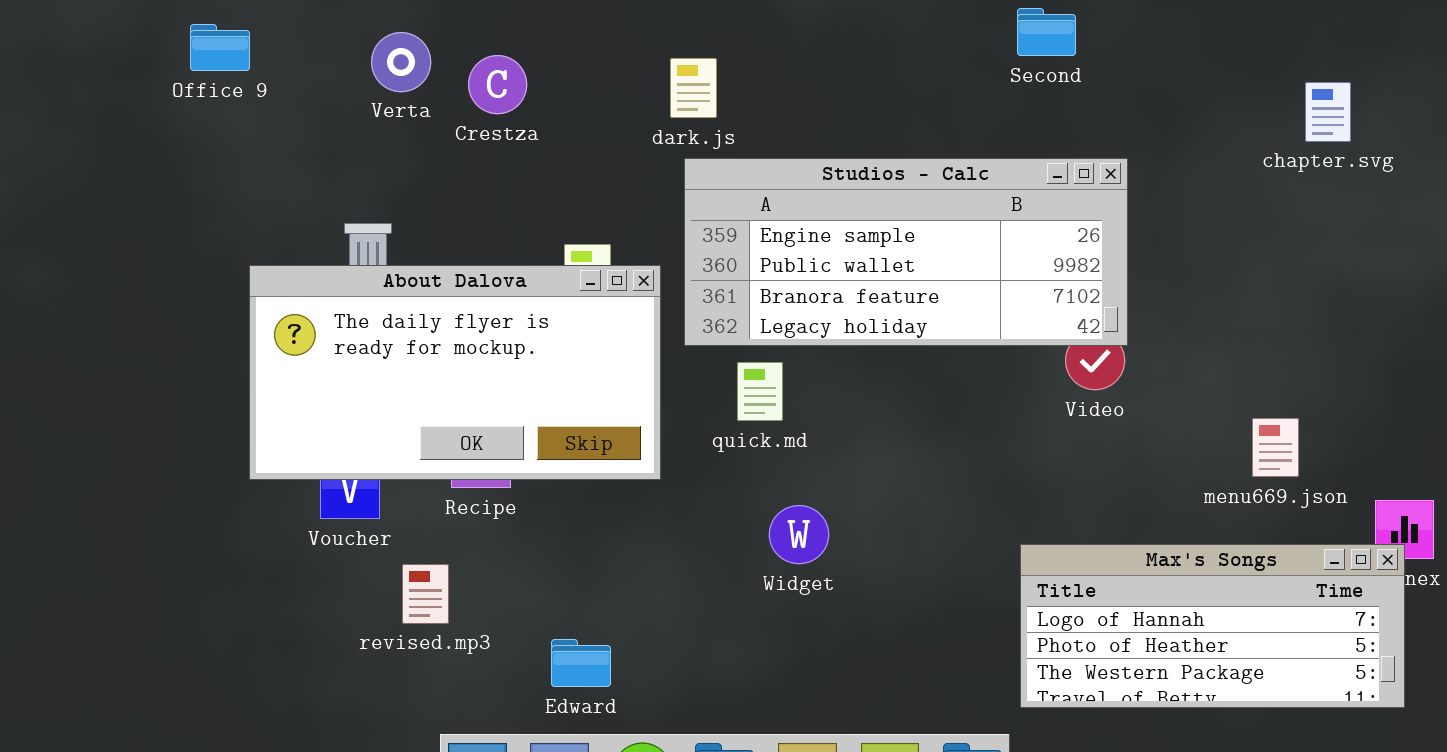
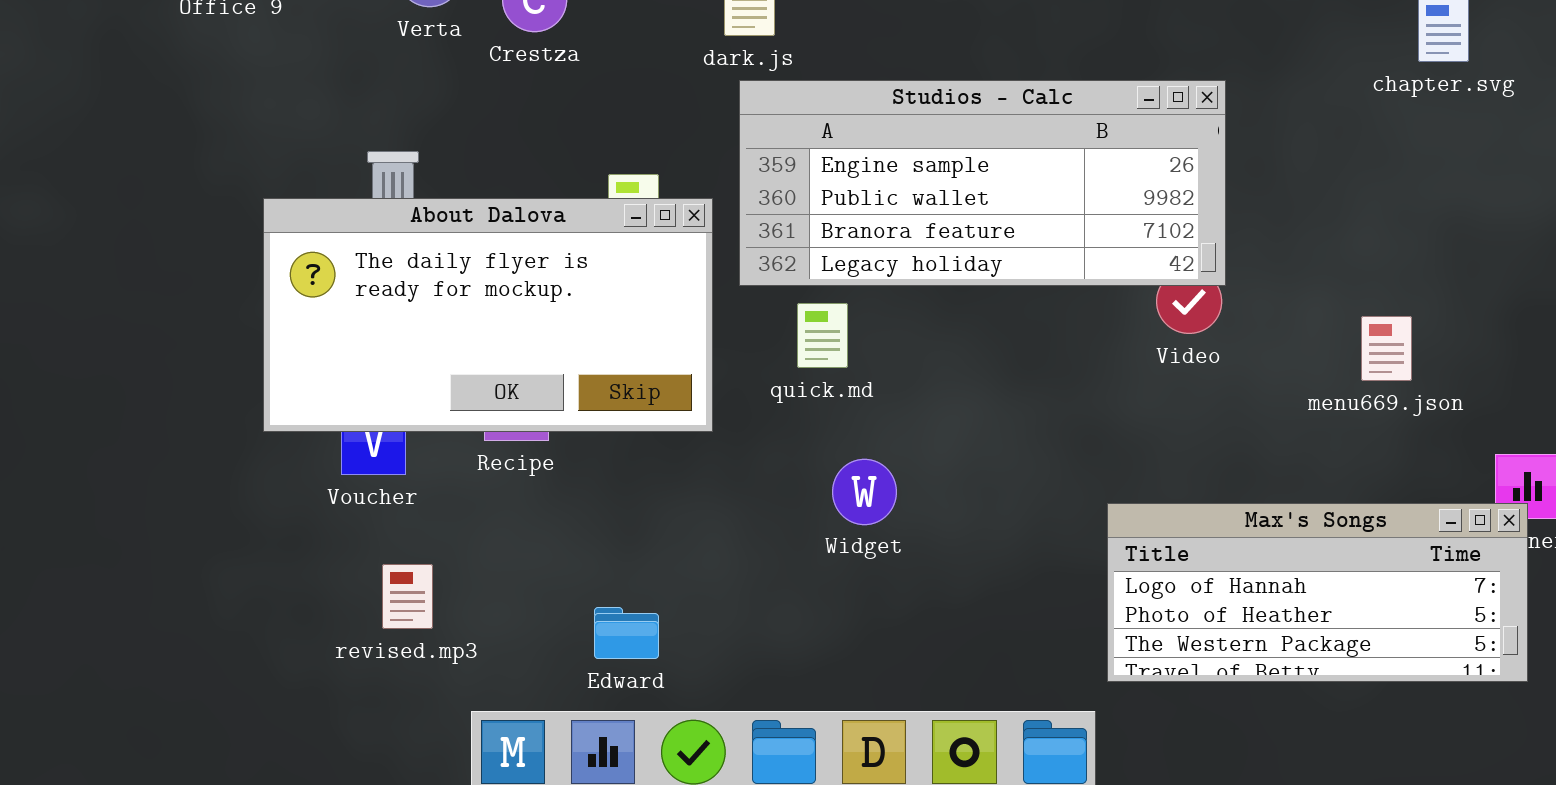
menu669.json: [1252,418,1299,477] -> [1361,316,1412,381], moved
revised.mp3: [402,564,449,624] -> [382,564,433,629], moved

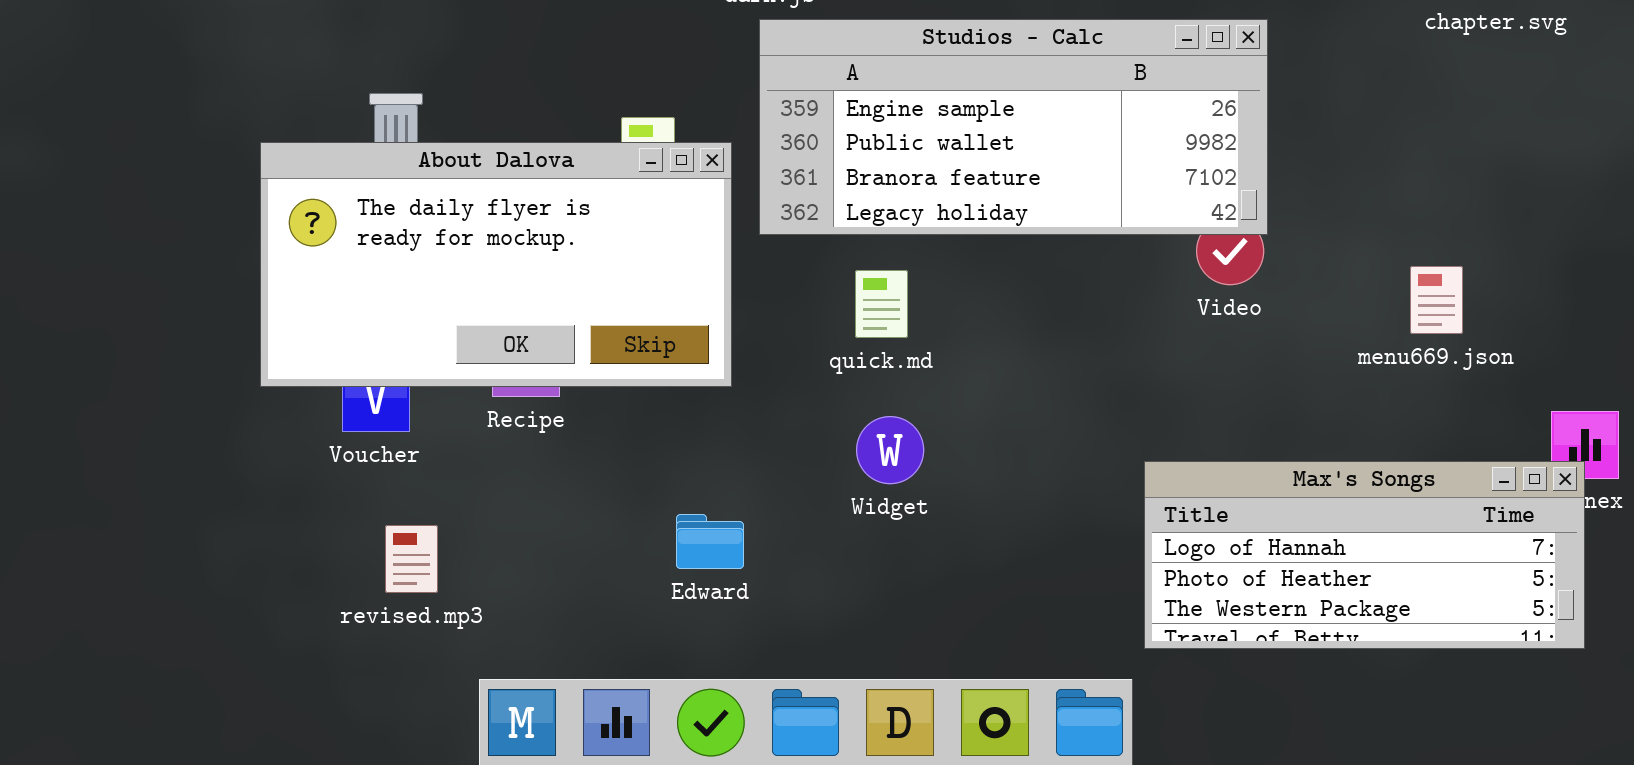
quick.md: [797,303,848,368] -> [855,270,908,338], moved
Edward: [594,607,659,659] -> [676,514,744,569], moved

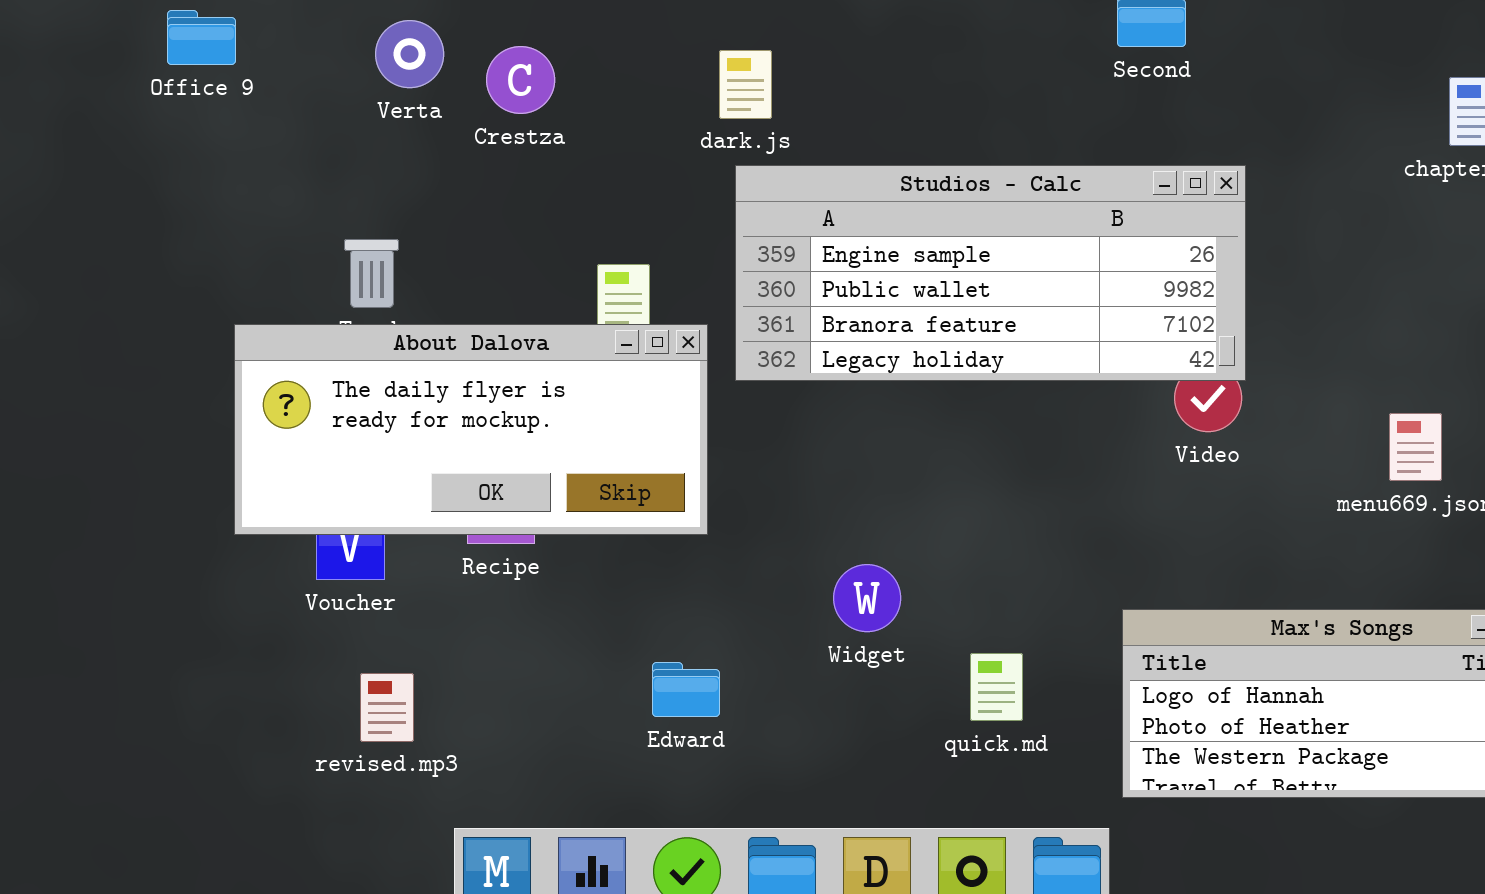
About Dalova: [260,142,732,387] -> [234,324,708,535], resized
quick.md: [855,270,908,338] -> [970,653,1023,721], moved

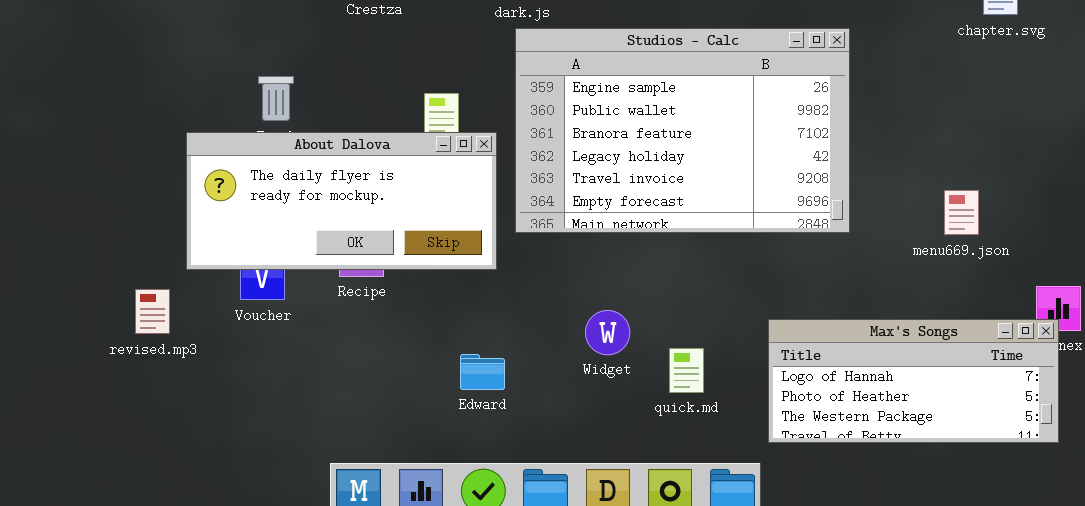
Studios - Calc: [735,165,1246,381] -> [515,28,850,233], resized
Widget: [833,564,901,632] -> [585,310,630,355], moved
revised.mp3: [360,673,414,742] -> [135,289,170,334], moved

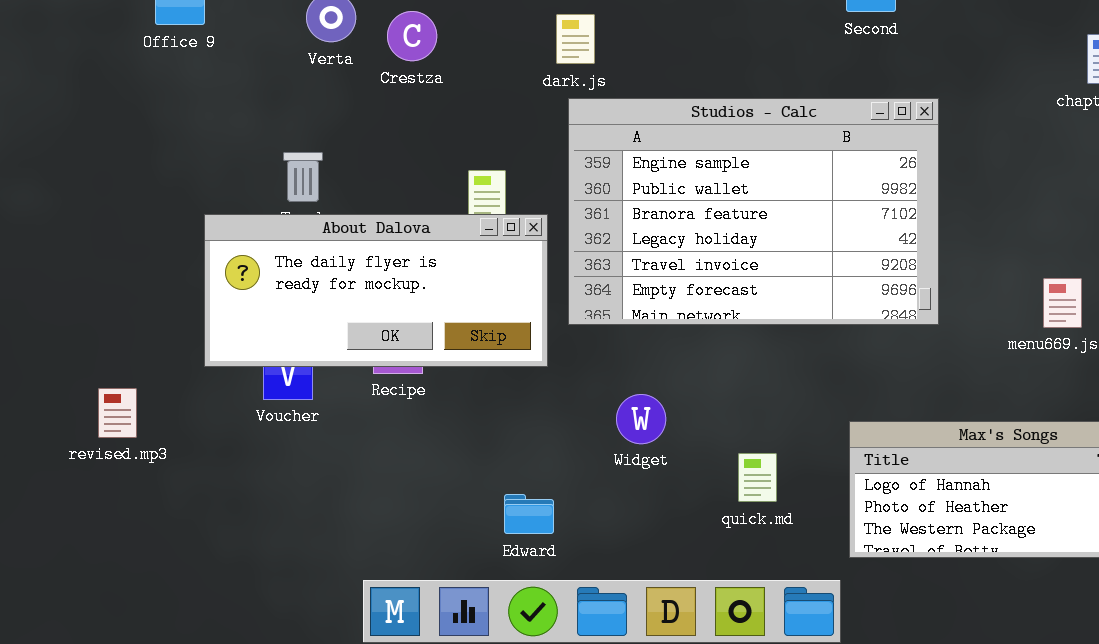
revised.mp3: [135,289,170,334] -> [98,388,137,438], moved
Widget: [585,310,630,355] -> [616,394,666,444], moved
Edward: [460,354,505,390] -> [504,494,554,534], moved

